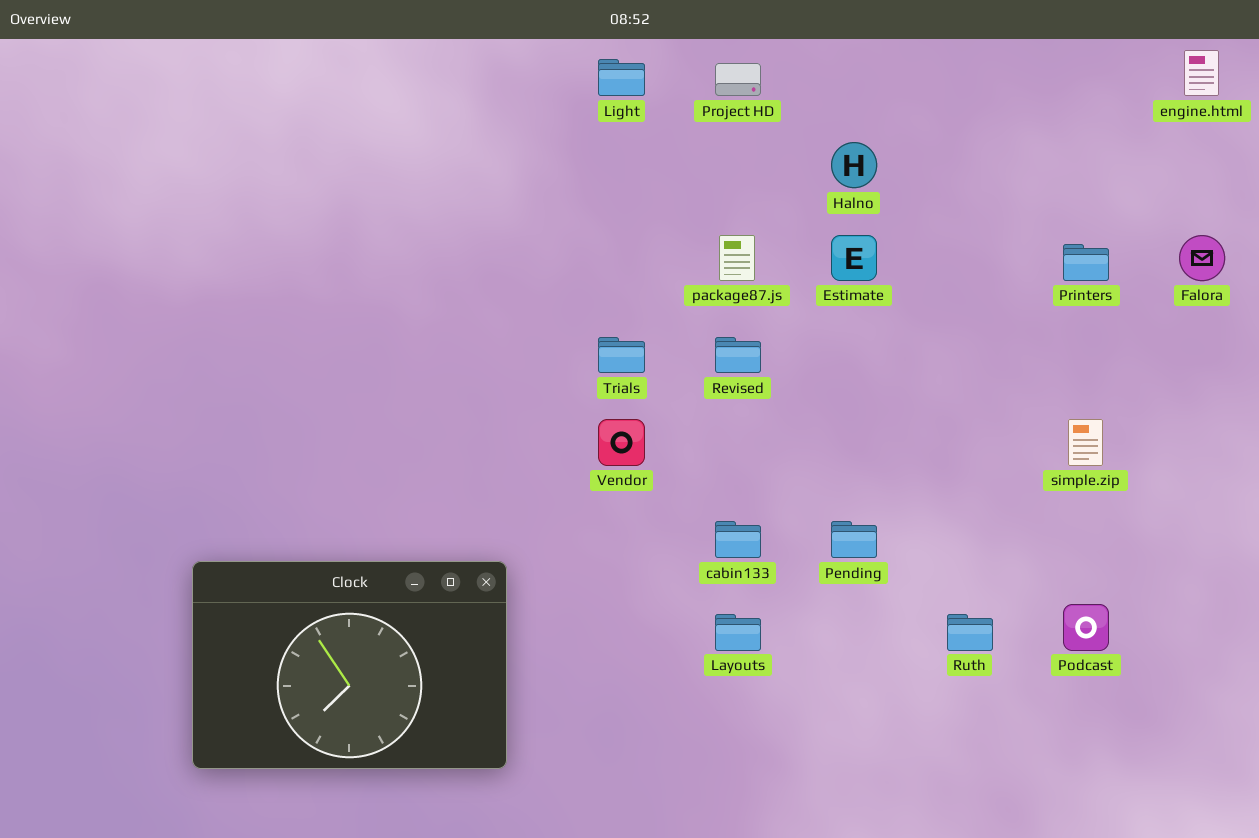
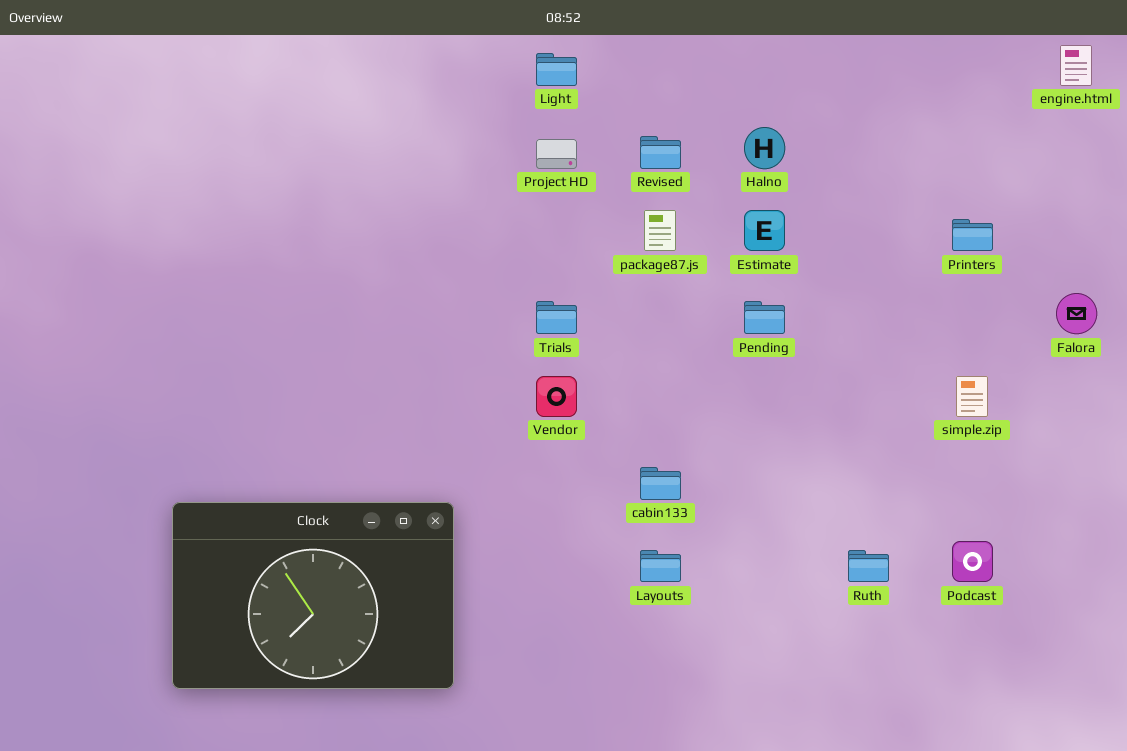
Project HD: [715,63,761,96] -> [536,139,577,169], moved
Falora: [1179,235,1225,281] -> [1056,293,1097,334], moved
Revised: [715,337,761,373] -> [640,136,681,169], moved
Pending: [831,521,877,558] -> [744,301,785,334], moved

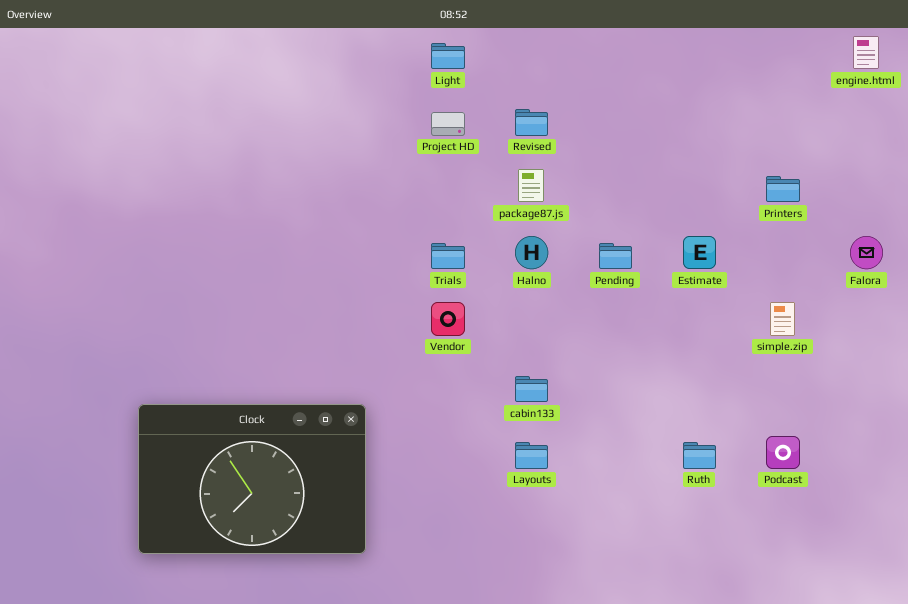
Halno: [744,127,785,169] -> [515,236,548,269], moved
Estimate: [744,210,785,251] -> [683,236,716,269], moved

